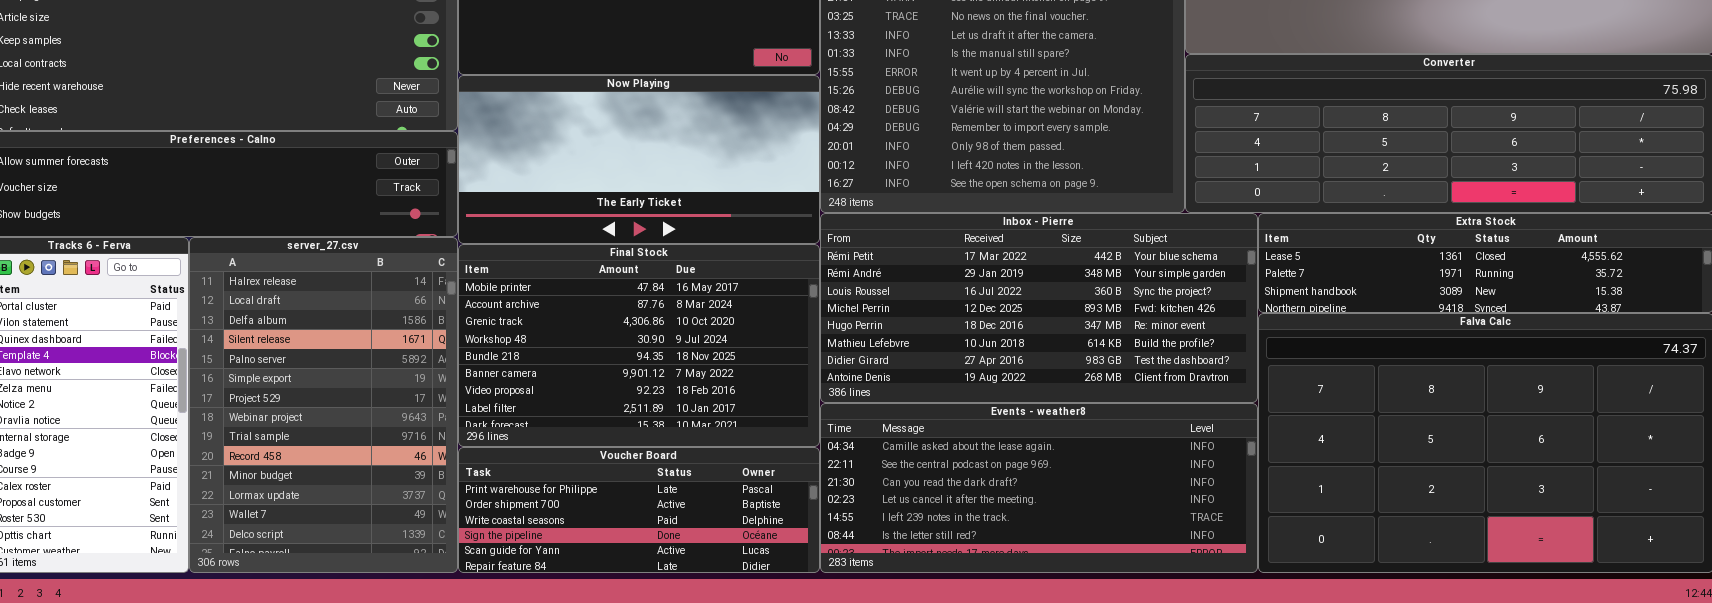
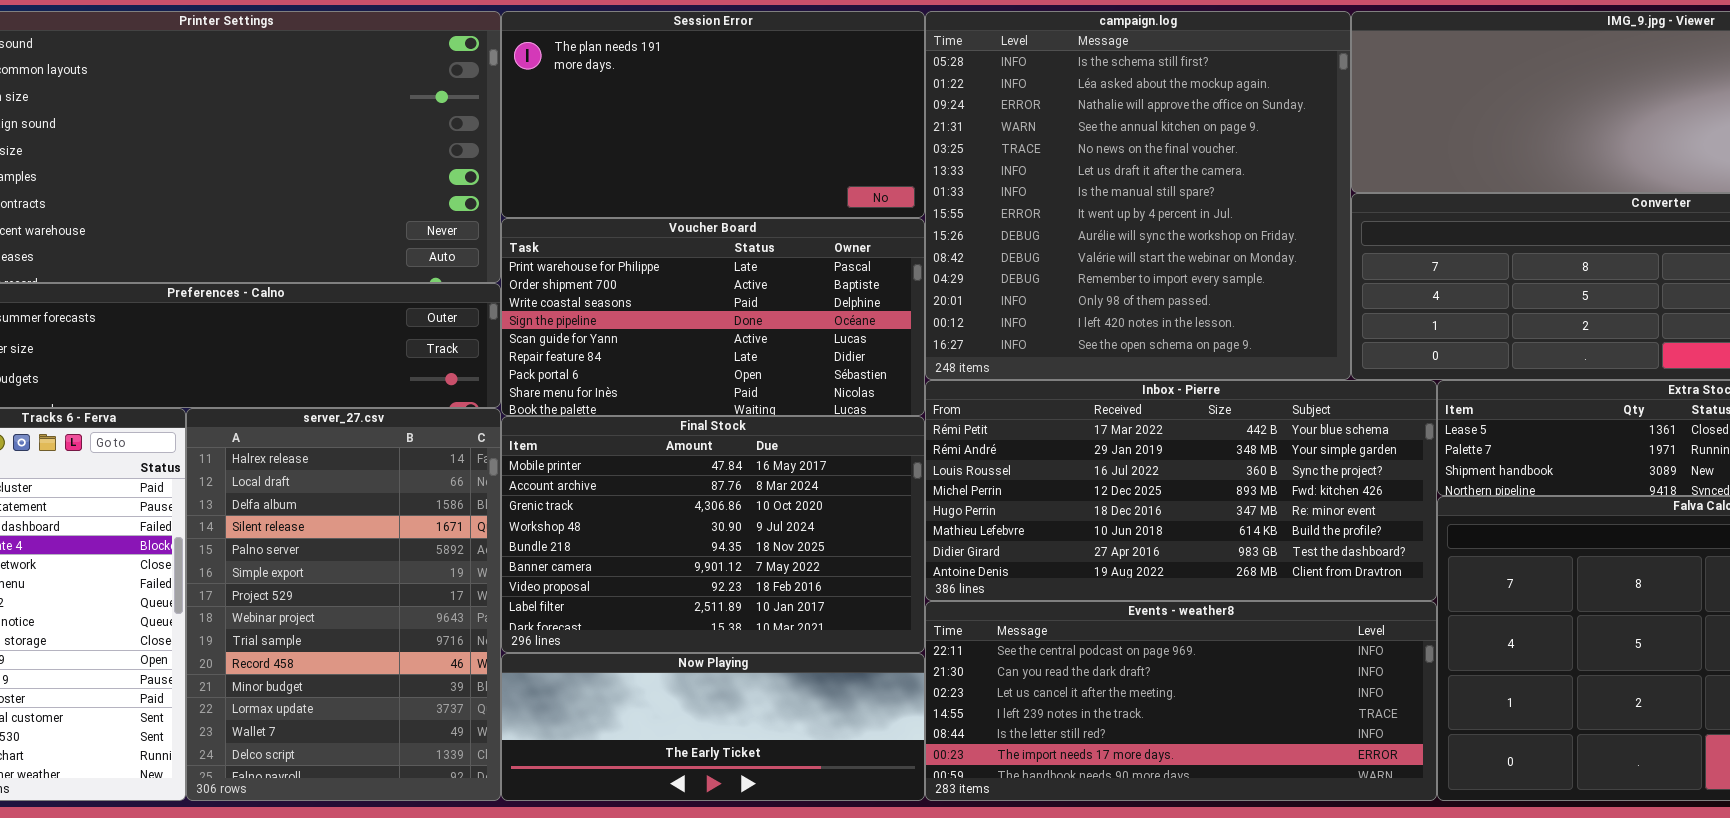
Now Playing: [458,75,820,244] -> [501,653,925,801], moved, resized
Events - weather8: [820,403,1258,573] -> [925,601,1437,801], scrolled down 1 row
Voucher Board: [458,447,820,573] -> [501,218,925,416], moved, resized

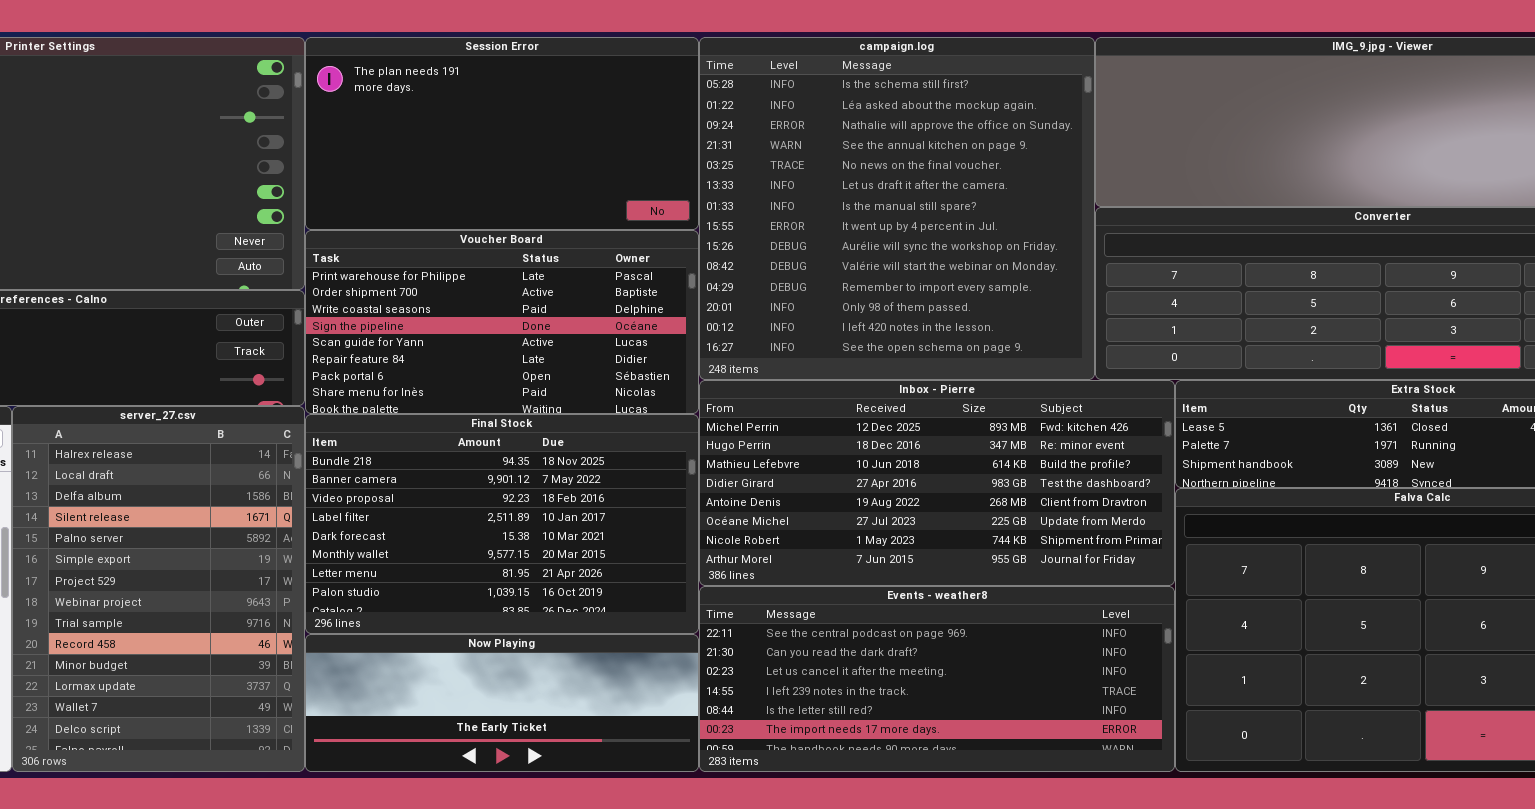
Inbox - Pierre: [925,380,1437,601] -> [699,380,1175,586], scrolled down 3 rows
Final Stock: [501,416,925,653] -> [305,414,699,634], scrolled down 4 rows

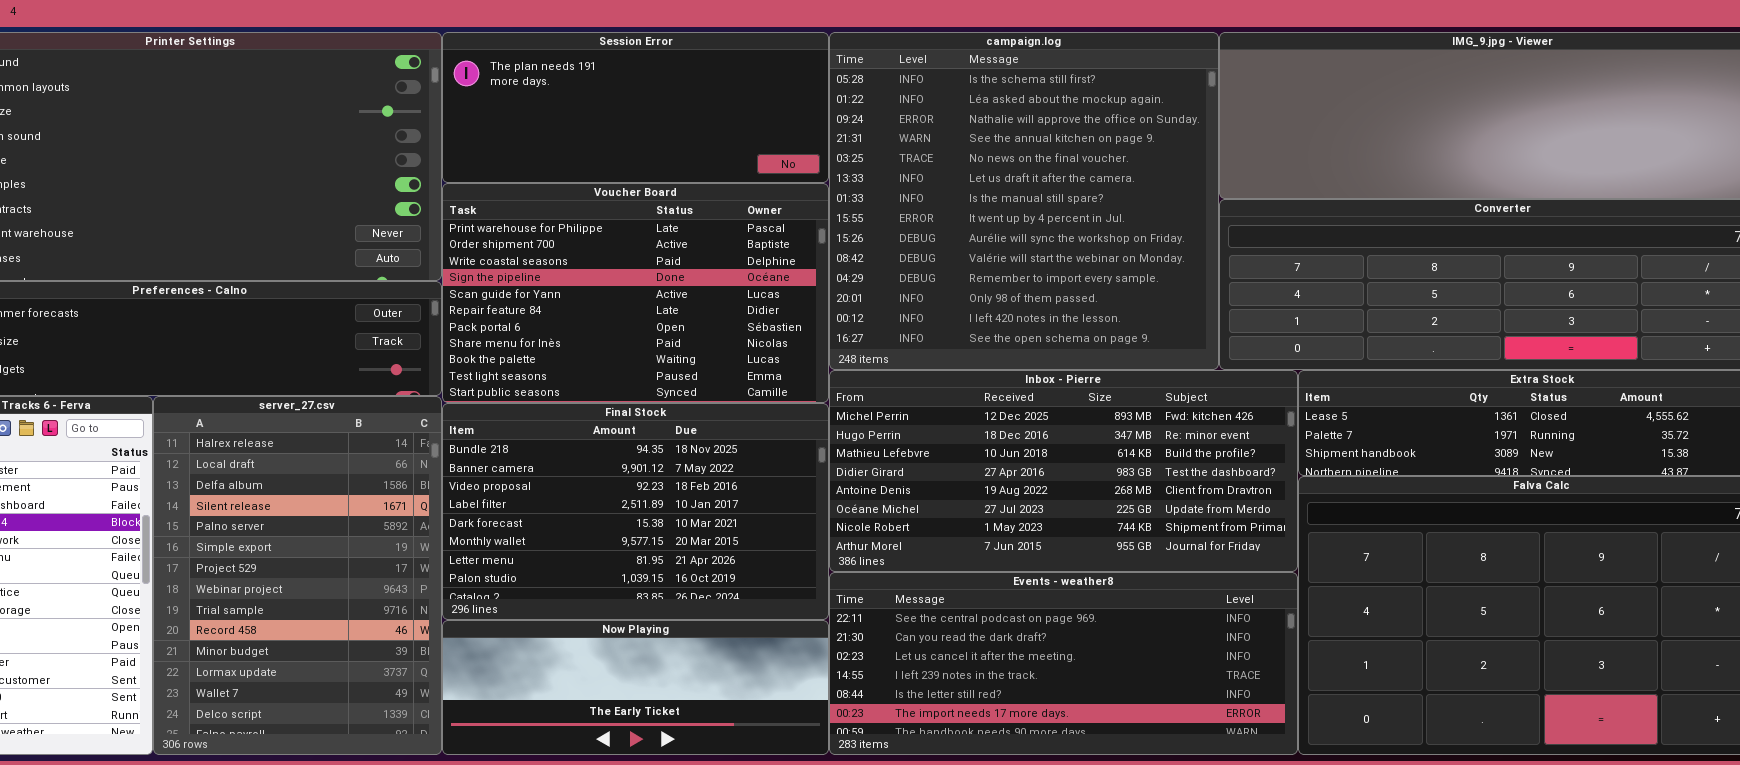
Session Error: [305,37,699,230] -> [442,32,829,183], resized
Voucher Board: [305,230,699,414] -> [442,183,829,403], resized

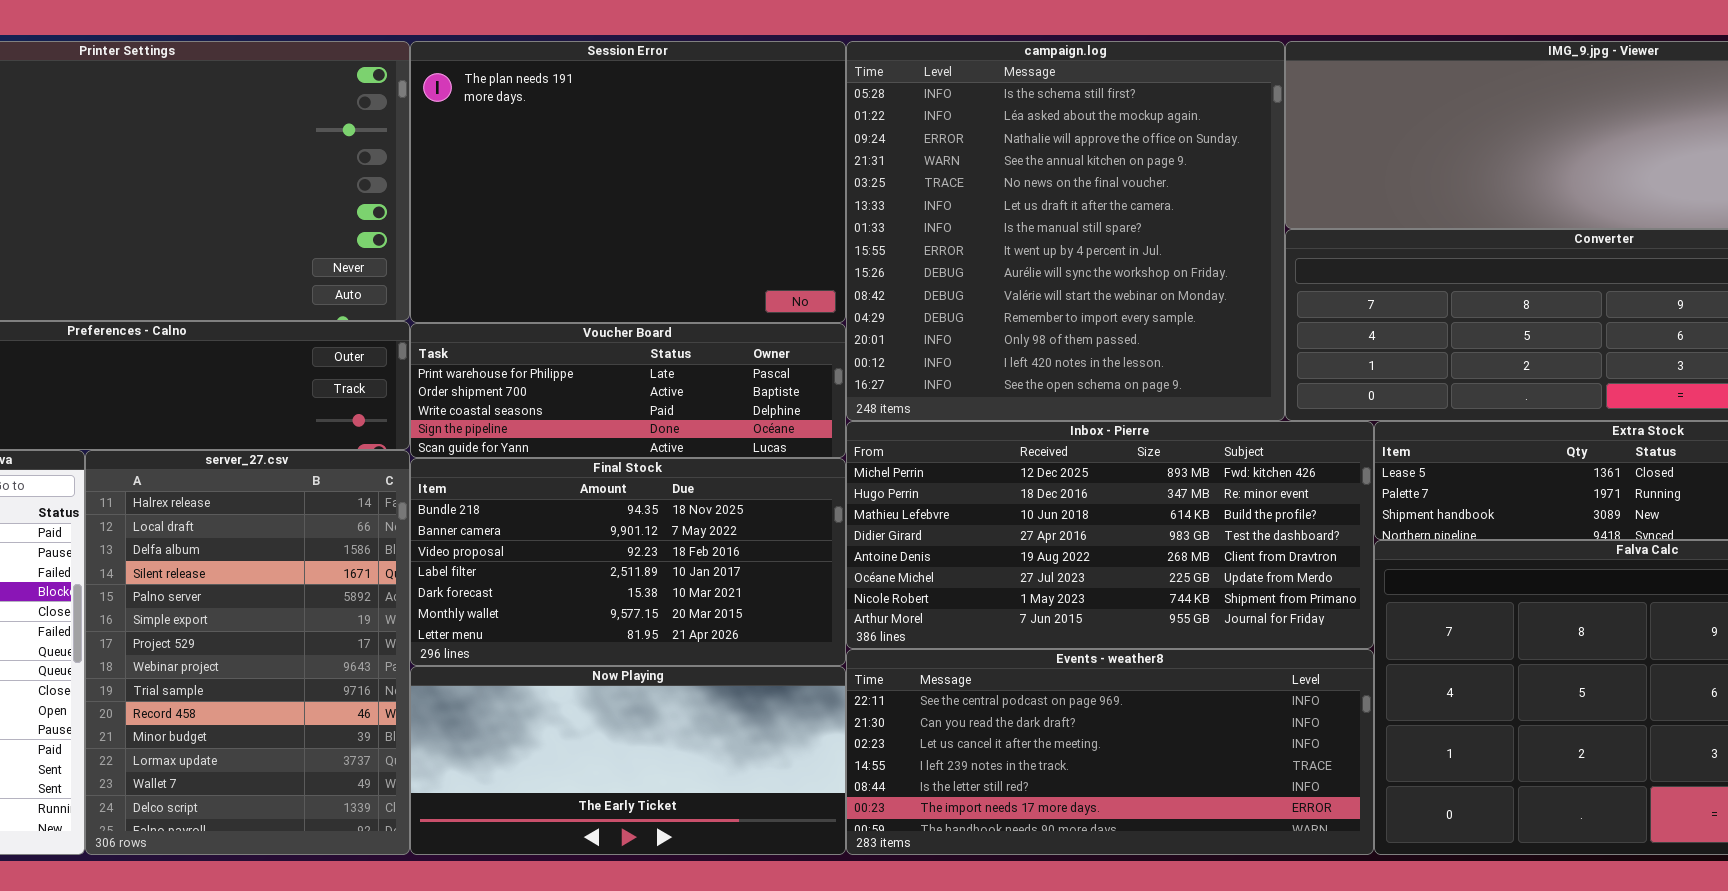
Session Error: [442,32,829,183] -> [410,41,846,323], resized
Voucher Board: [442,183,829,403] -> [410,323,846,458], resized
Final Stock: [442,403,829,620] -> [410,458,846,666], resized
Now Playing: [442,620,829,755] -> [410,666,846,855], resized

